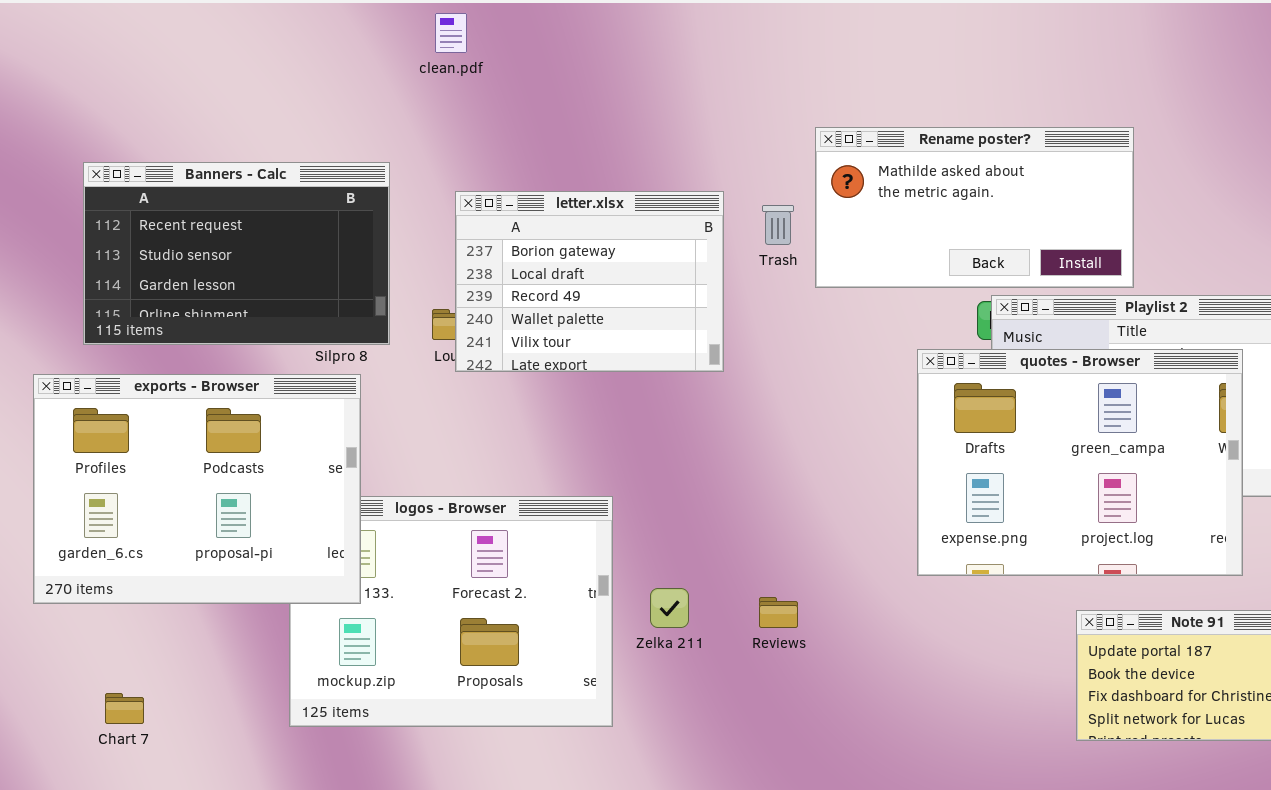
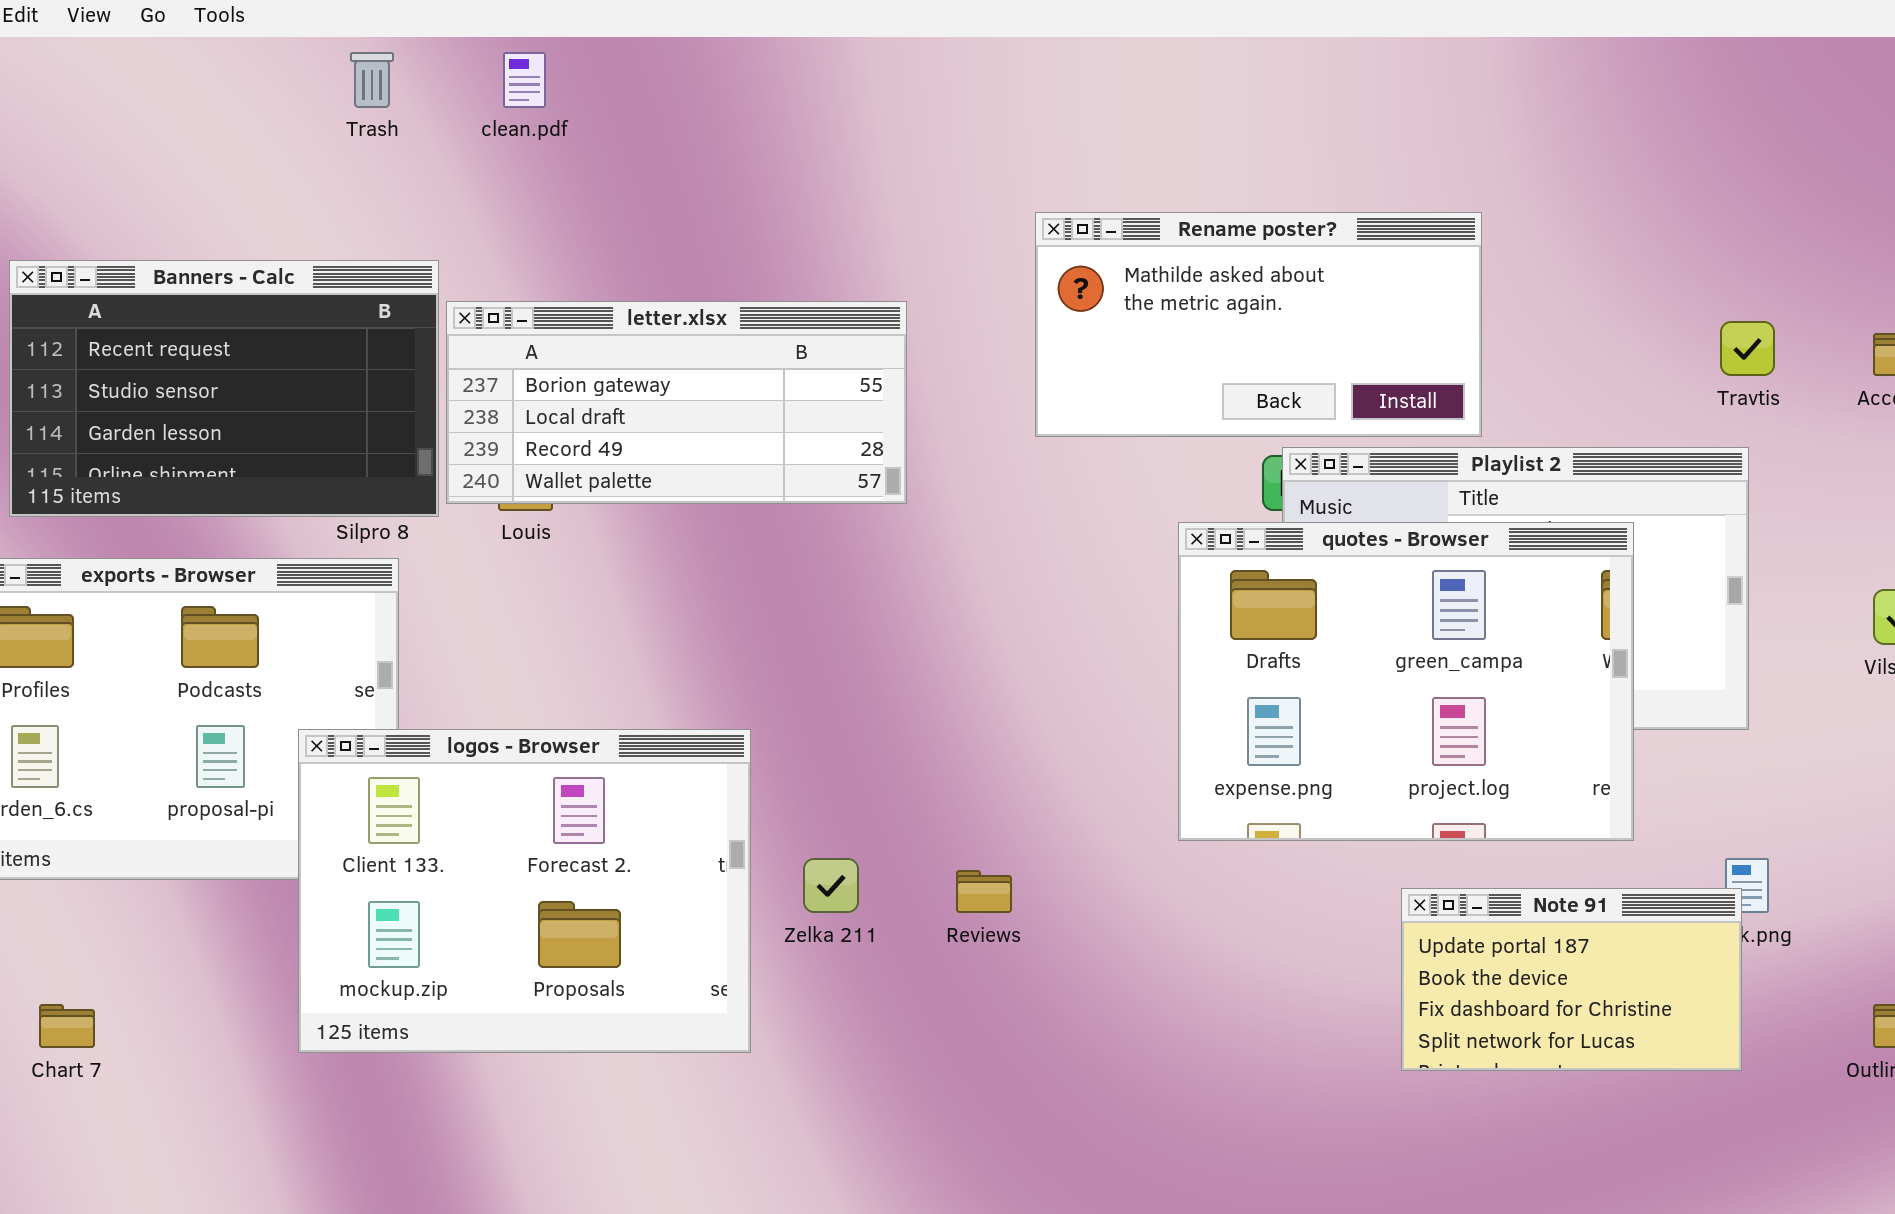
letter.xlsx: [455,191,724,372] -> [446,301,907,504], resized
Trash: [762,205,794,245] -> [350,52,394,108], moved
logos - Browser: [289,496,613,727] -> [298,729,751,1053], raised

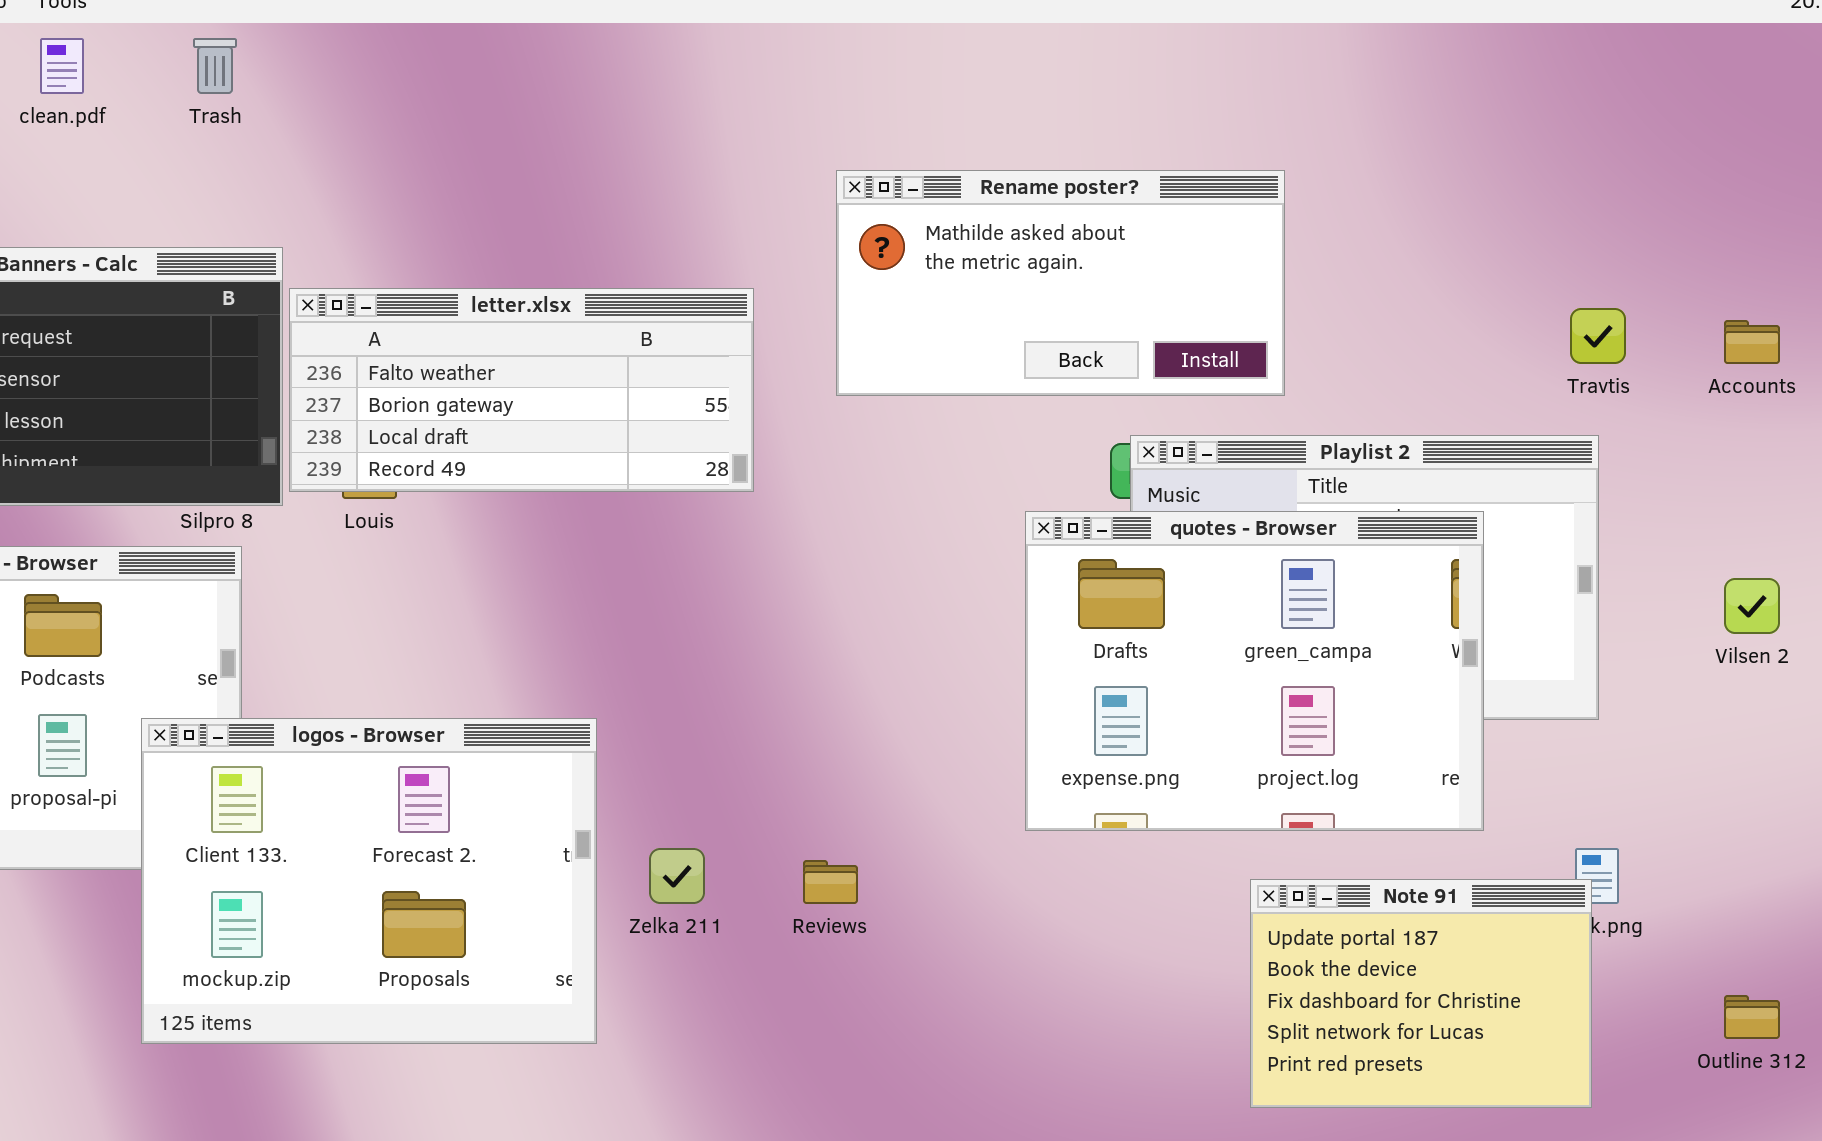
clean.pdf: [503,52,546,108] -> [40,38,84,94], moved
Rename poster?: [1035,212,1482,437] -> [836,170,1285,396], moved
letter.xlsx: [446,301,907,504] -> [289,288,754,492], scrolled up 1 row
Note 91: [1401,888,1742,1071] -> [1250,879,1592,1108], resized

